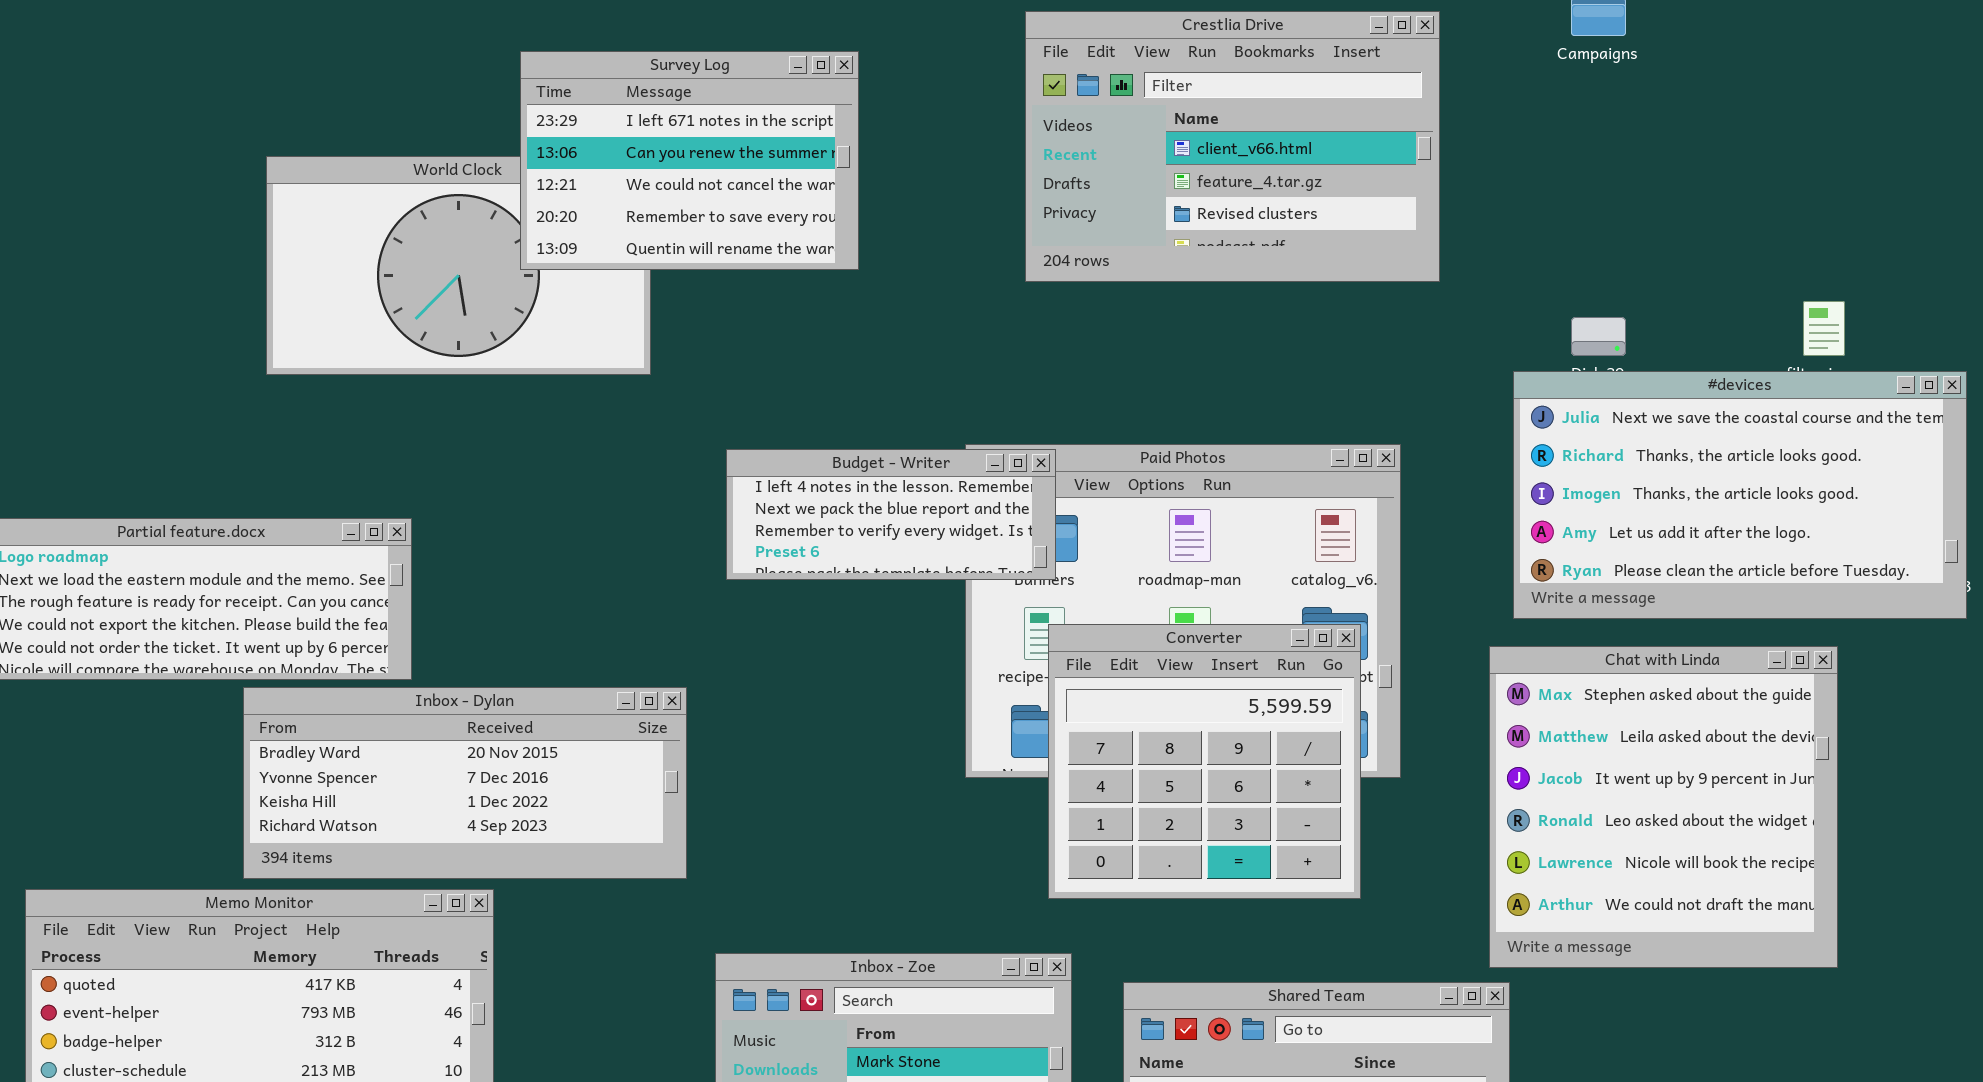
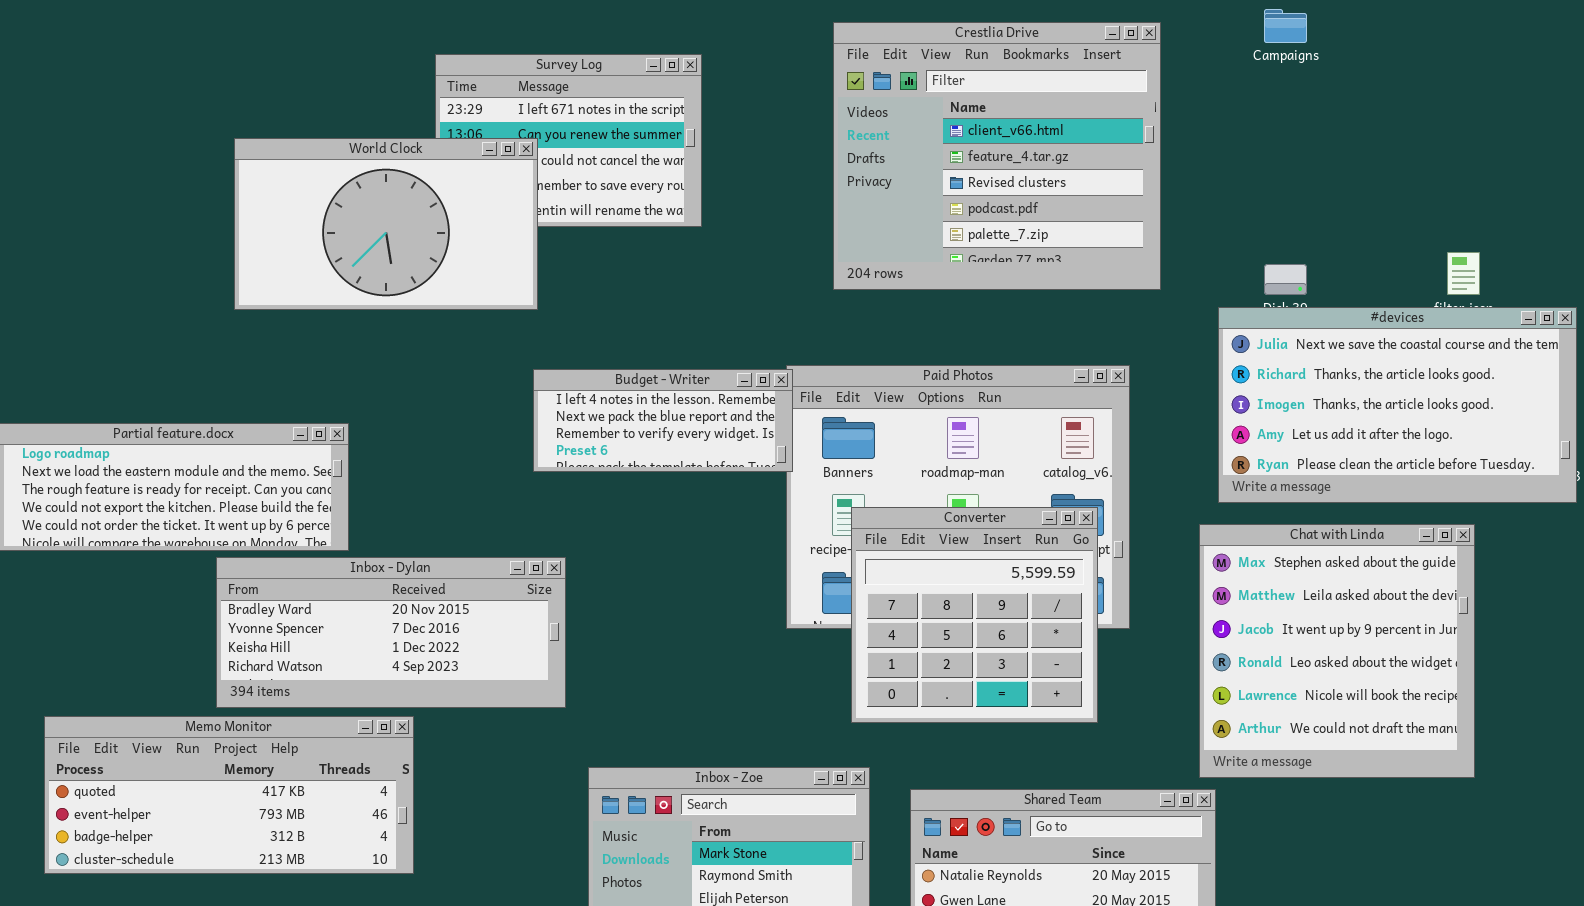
Crestlia Drive: [1025,11,1440,282] -> [833,22,1161,290], resized
World Clock: [266,156,651,375] -> [234,138,538,310], raised
Budget - Writer: [726,449,1056,580] -> [533,369,793,472], moved

